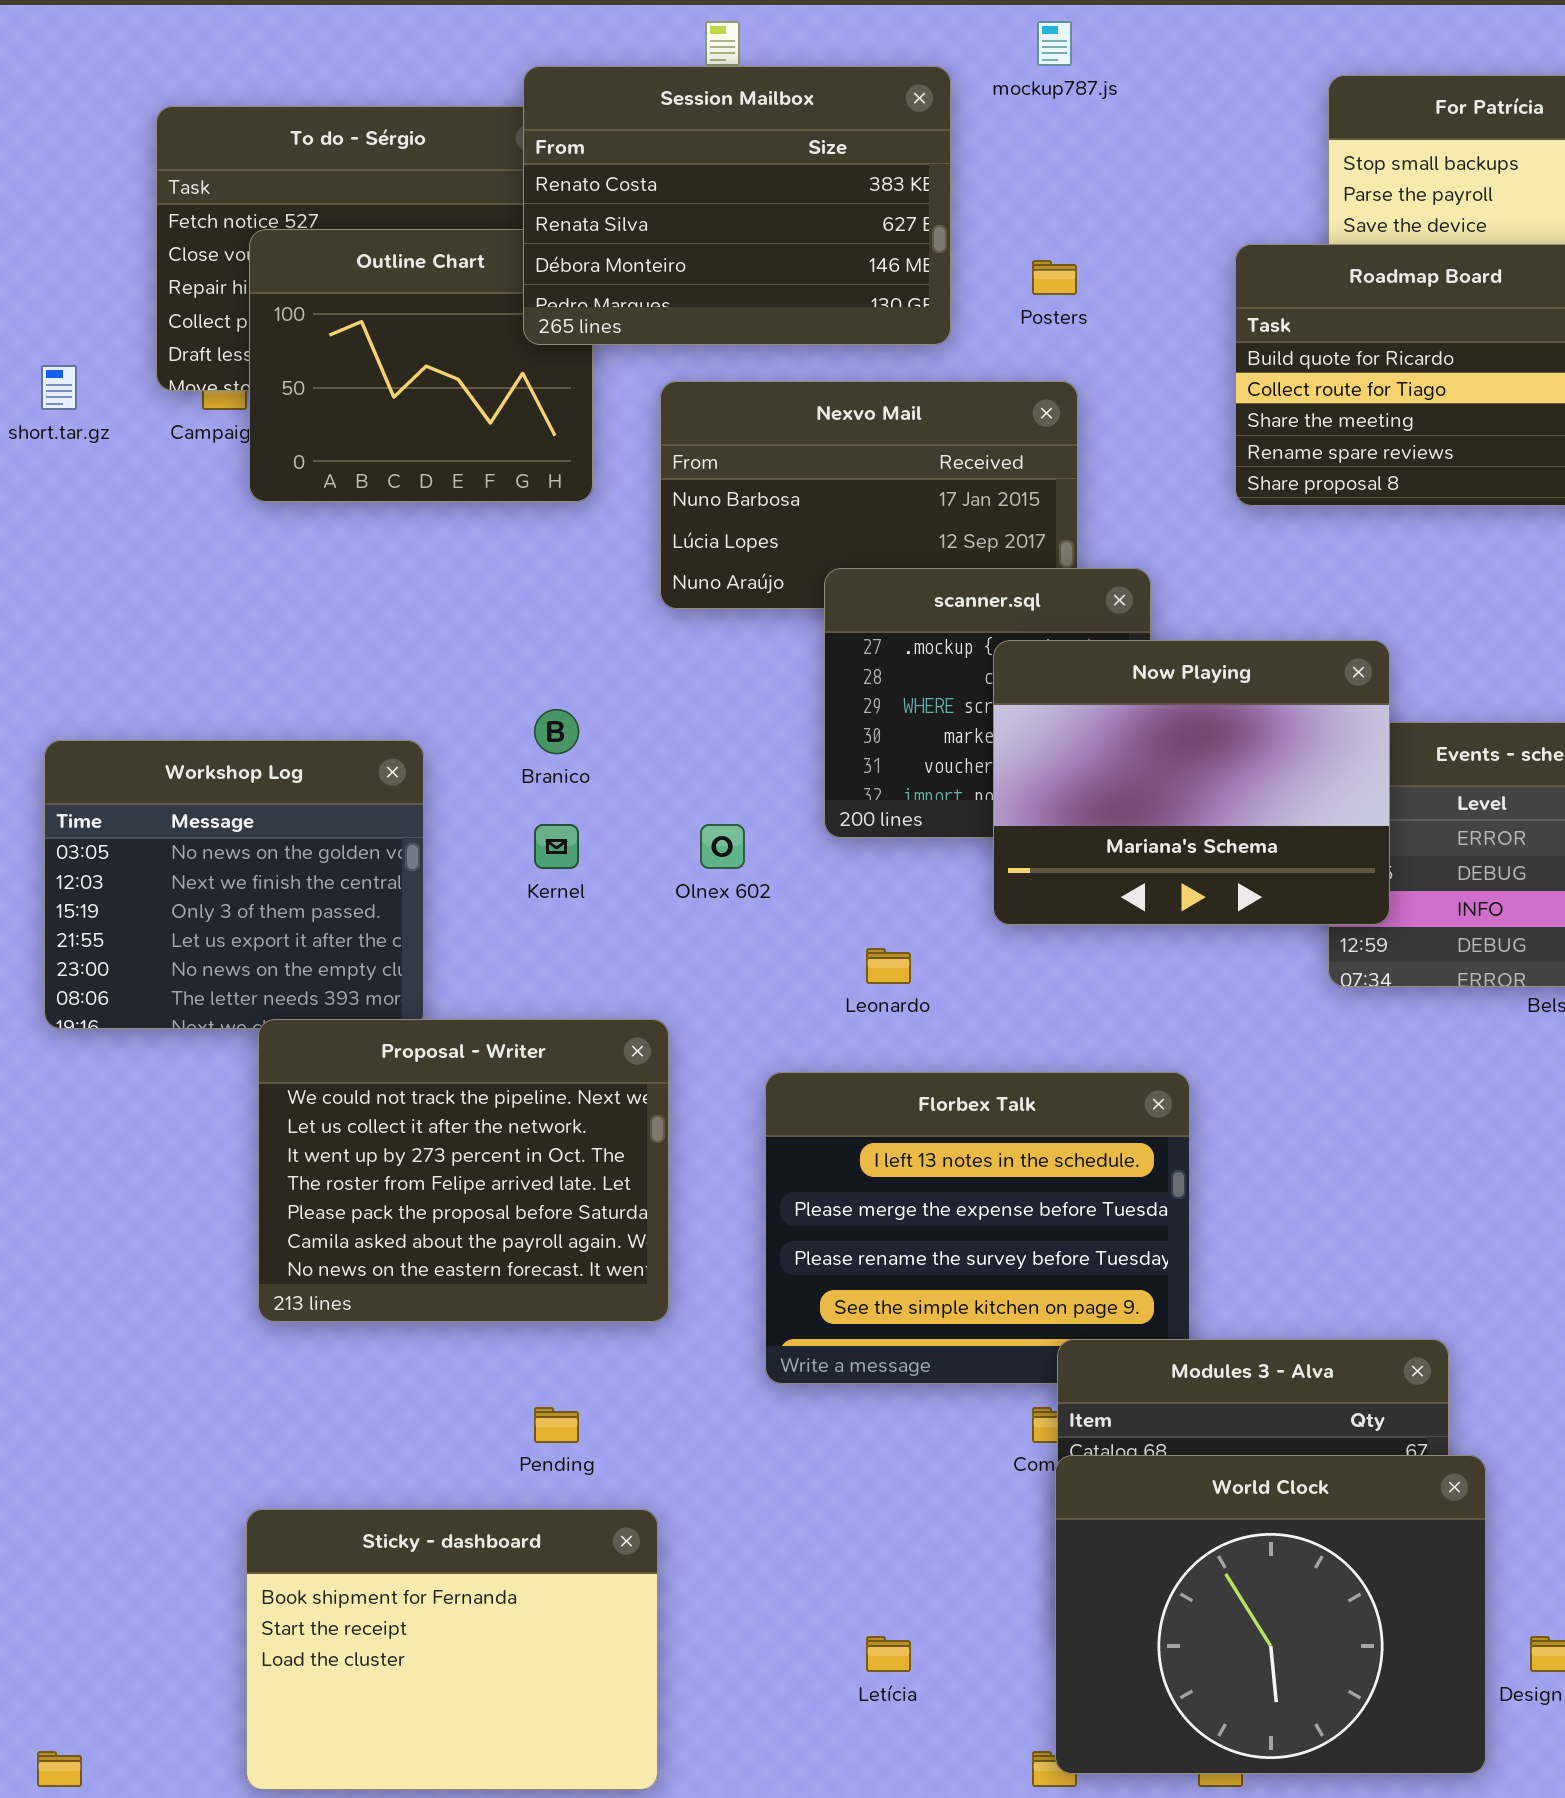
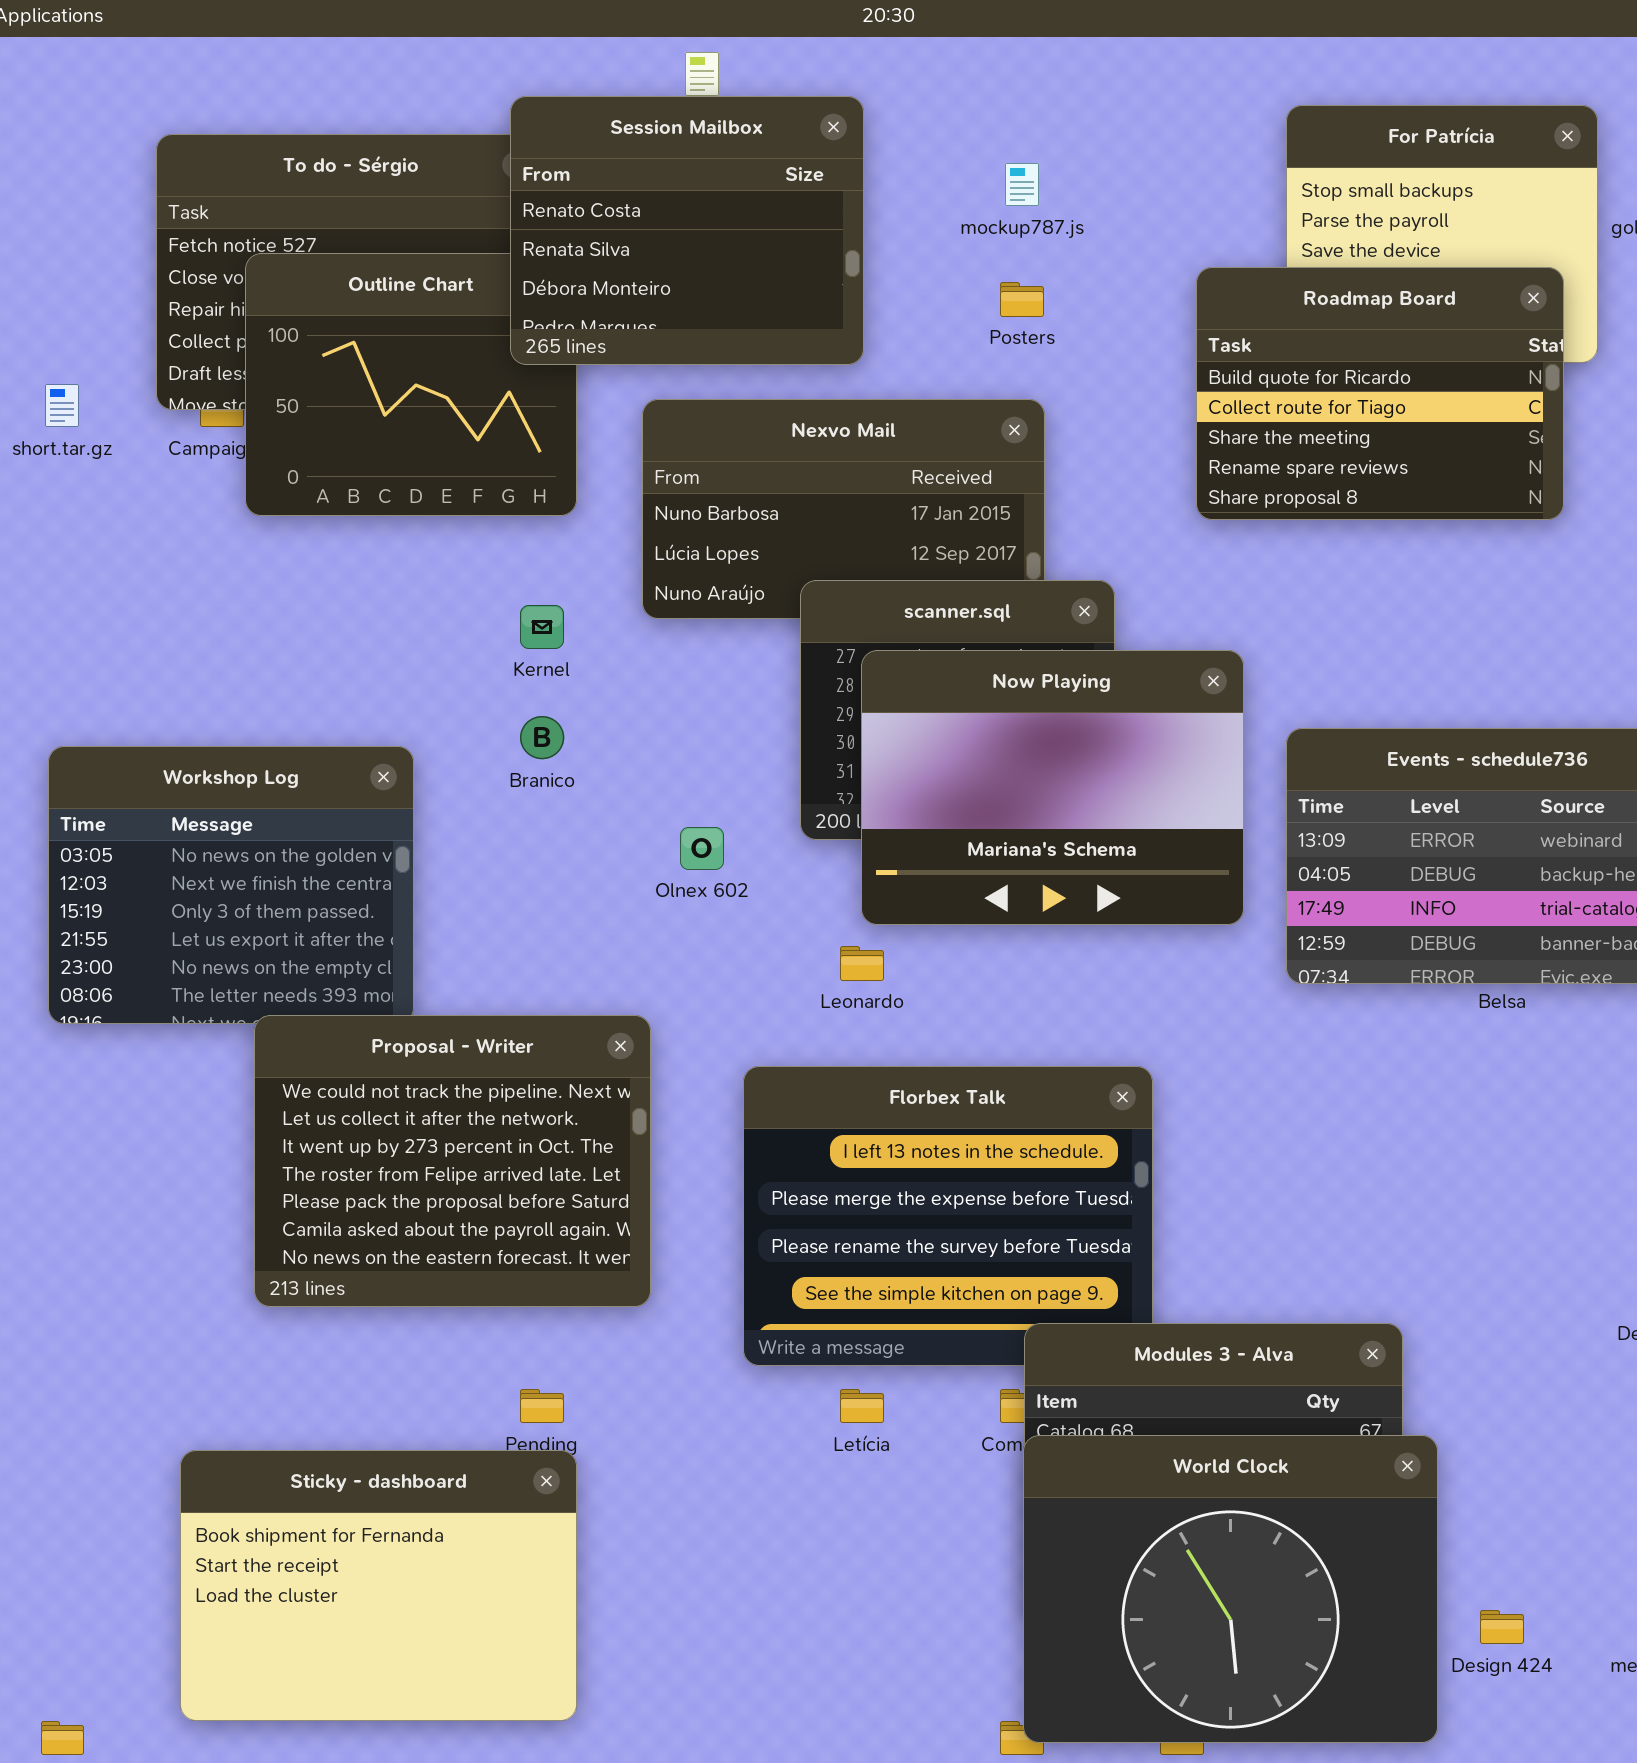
mockup787.js: [1037,21,1072,66] -> [1005,163,1039,206], moved
Session Mailbox: [523,66,951,345] -> [510,96,864,365], resized
Now Playing: [993,640,1390,925] -> [861,650,1244,925], moved
Kernel: [534,824,579,869] -> [520,605,564,649], moved
Sticky - dashboard: [246,1509,658,1790] -> [180,1450,577,1721], moved
Letícia: [866,1636,911,1672] -> [840,1389,884,1423], moved

